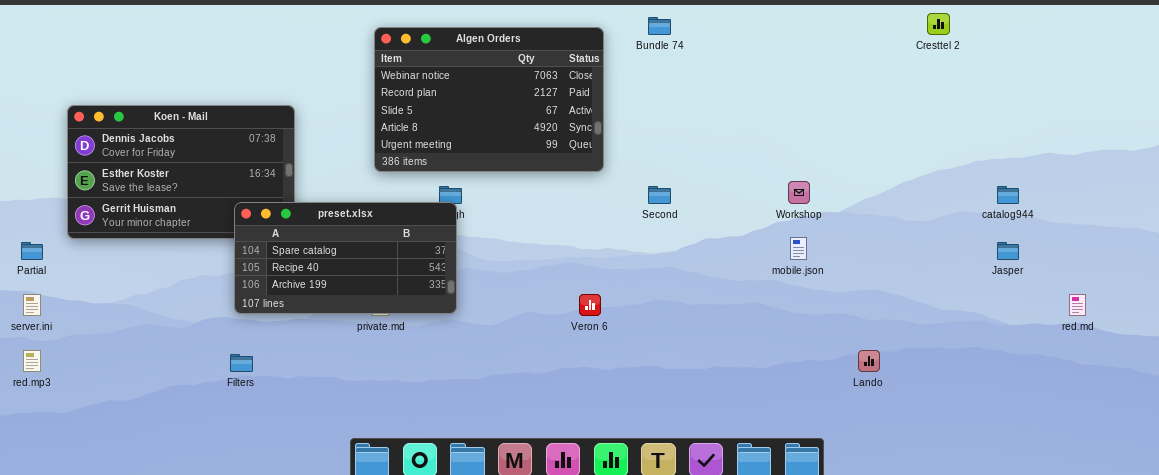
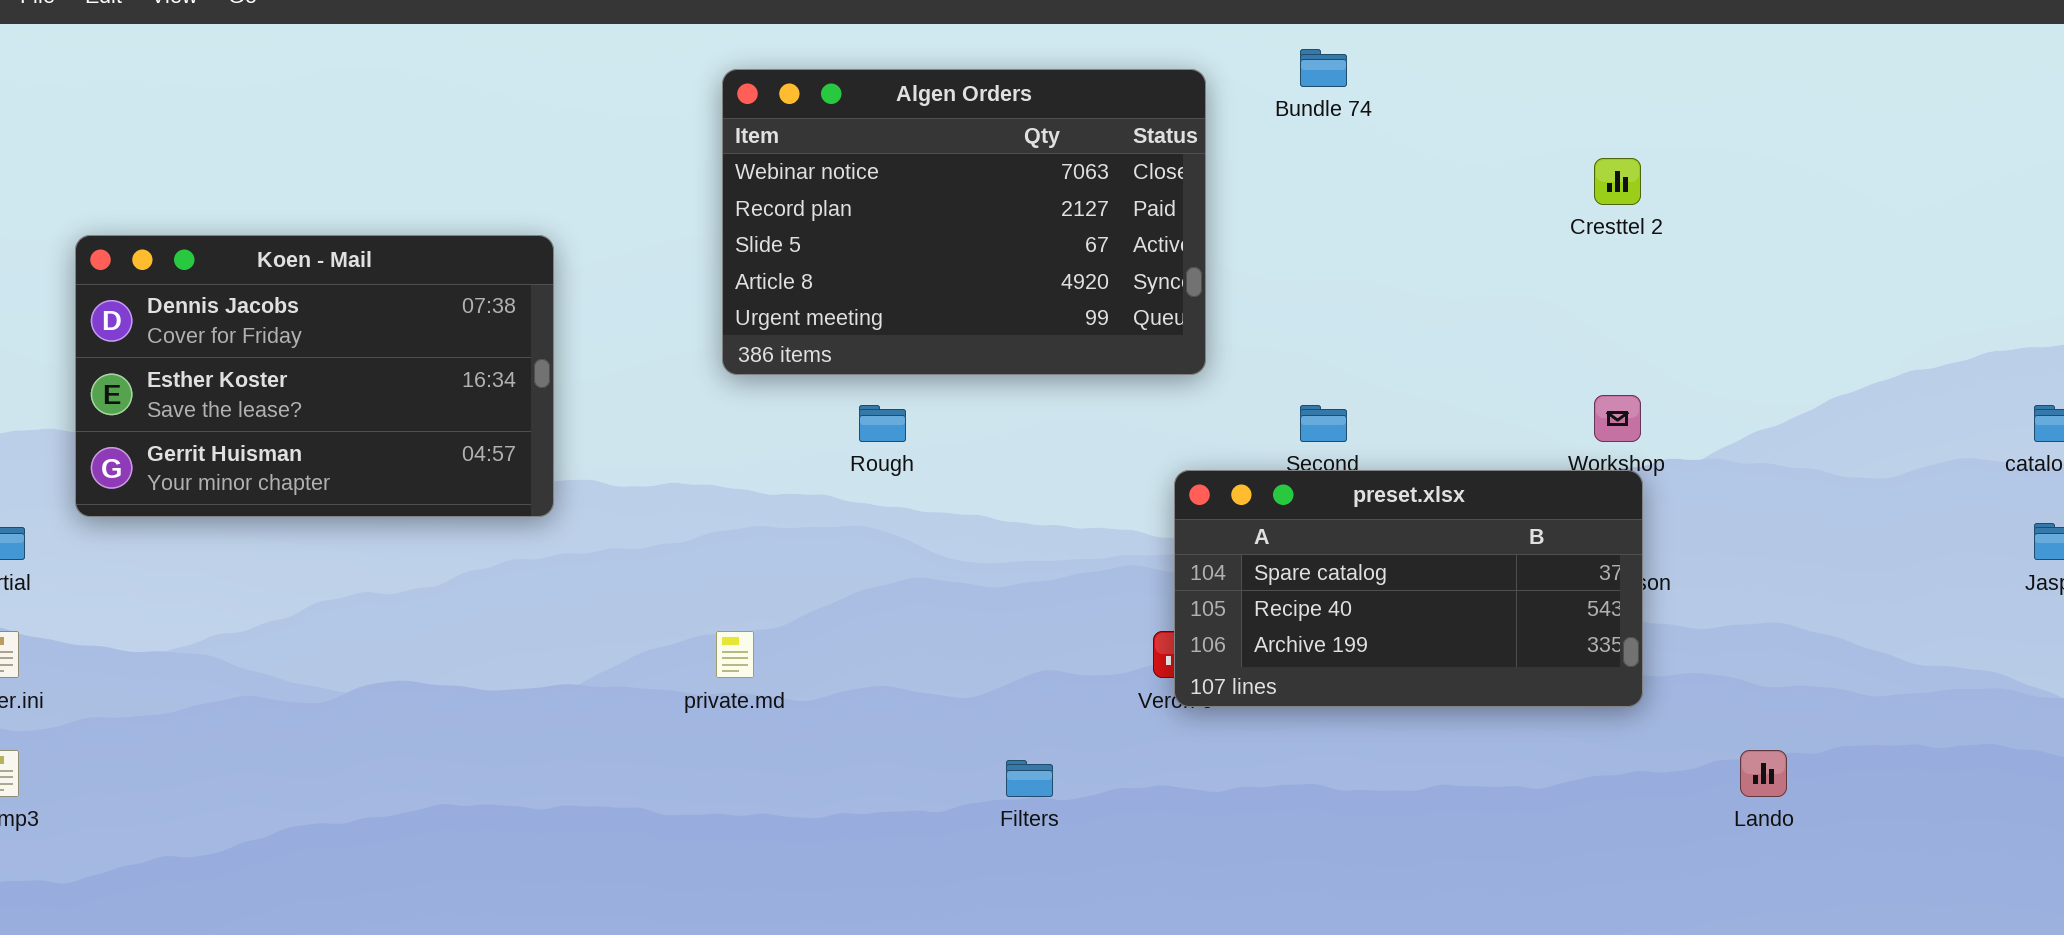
Cresttel 2: [927,13,950,35] -> [1594,158,1641,205], moved
preset.xlsx: [234,202,457,314] -> [1174,470,1643,707], moved
Filters: [230,354,253,372] -> [1006,760,1053,797], moved

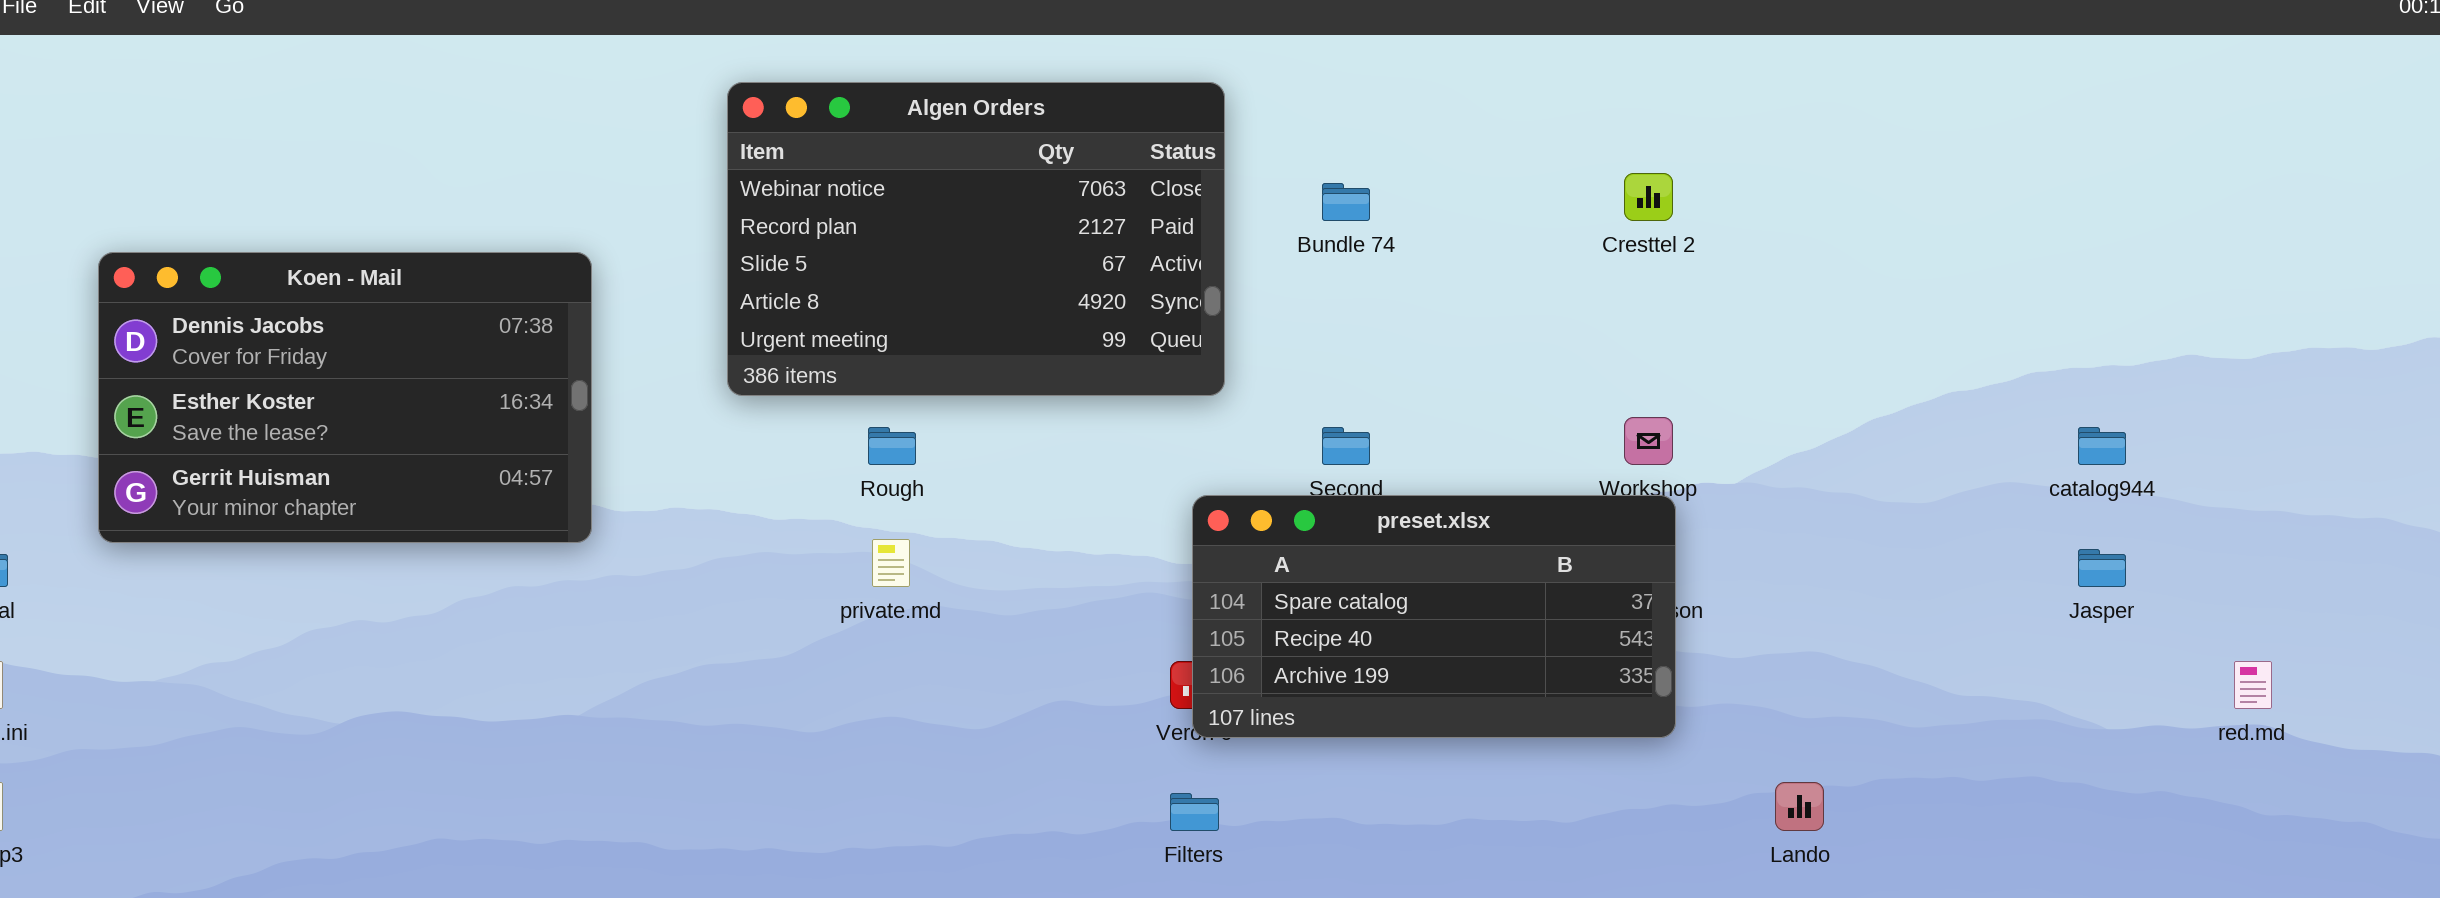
Bundle 74: [1300,49,1347,87] -> [1322,183,1370,221], moved
Koen - Mail: [75,235,554,517] -> [98,252,592,543], moved
private.md: [716,631,754,678] -> [872,539,910,587], moved
Filters: [1006,760,1053,797] -> [1170,793,1219,831], moved

